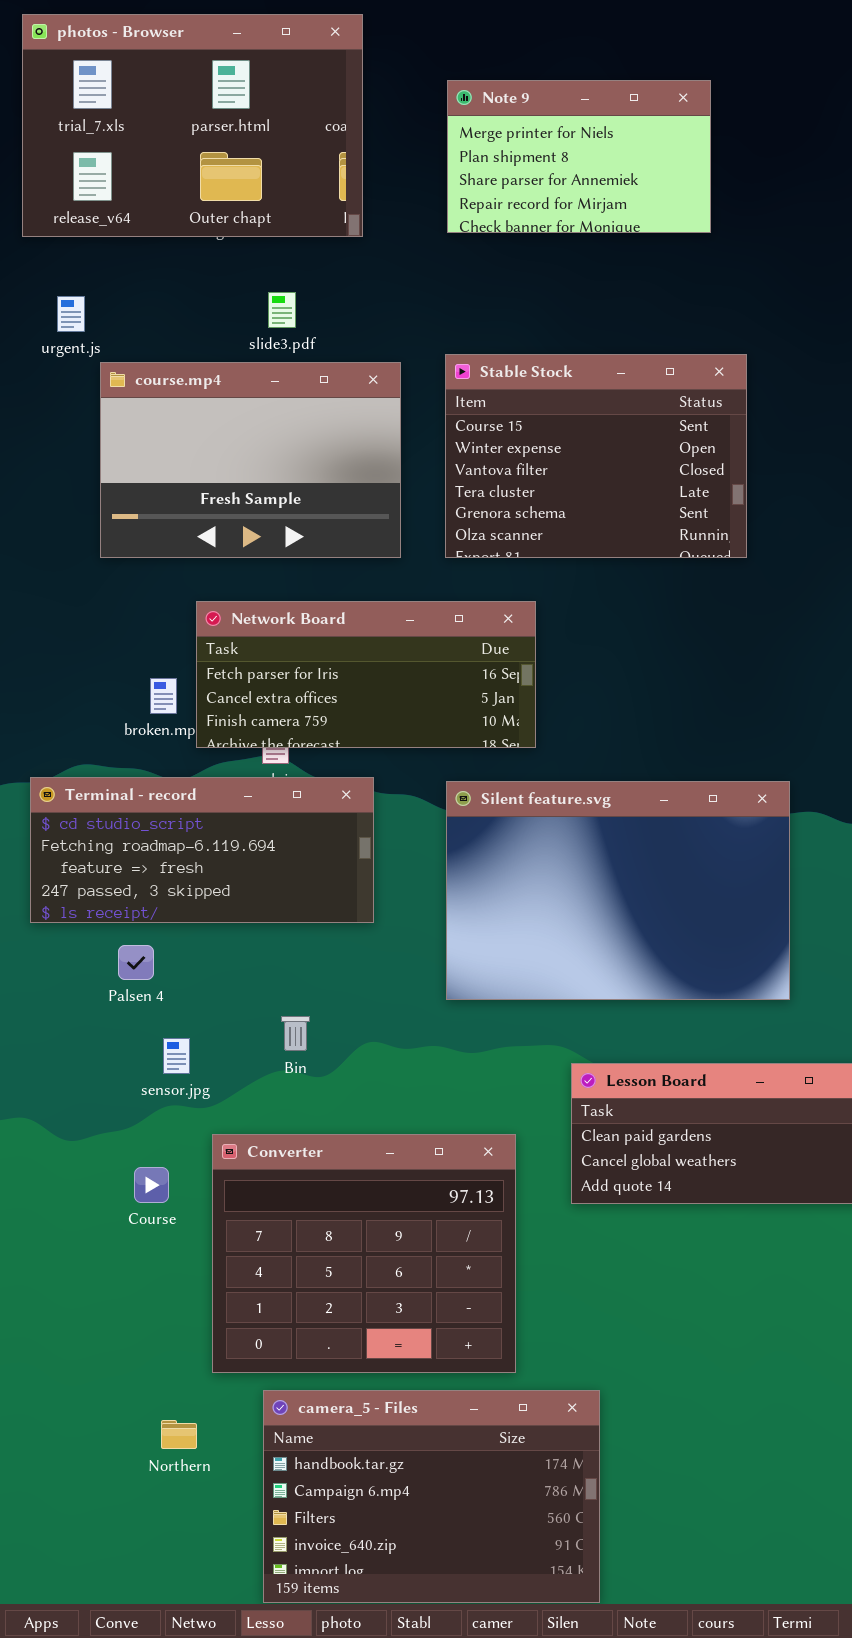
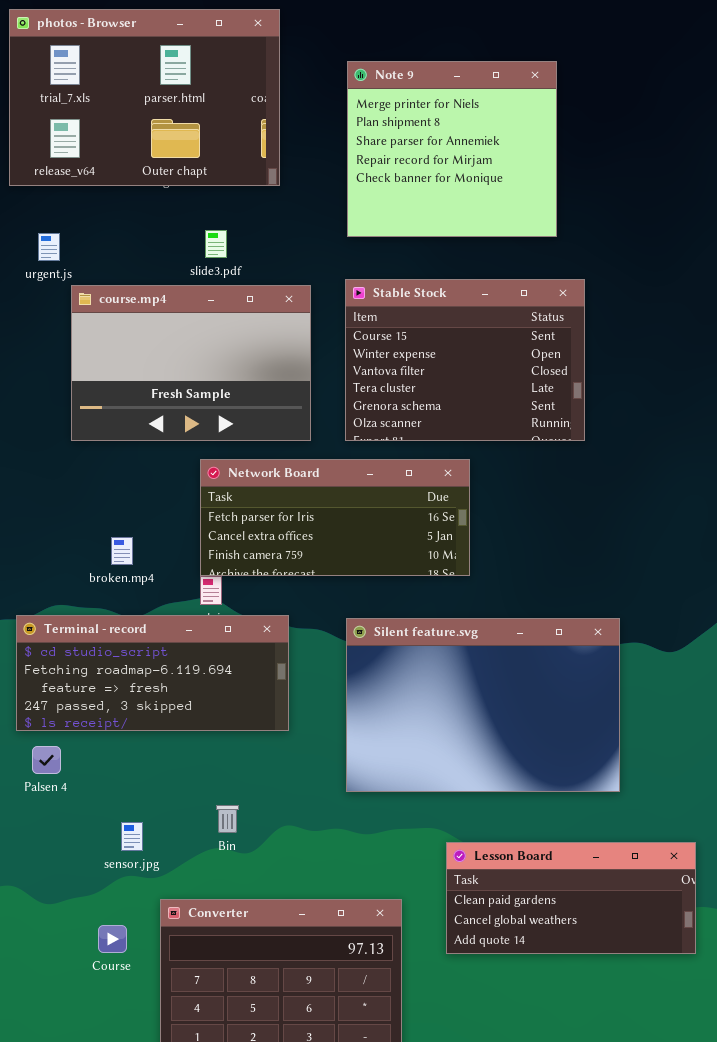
Note 9: [447,80,711,233] -> [347,61,557,237], resized
Network Board: [196,601,536,748] -> [200,459,470,576], moved
Palsen 4: [118,945,154,980] -> [32,746,61,774], moved

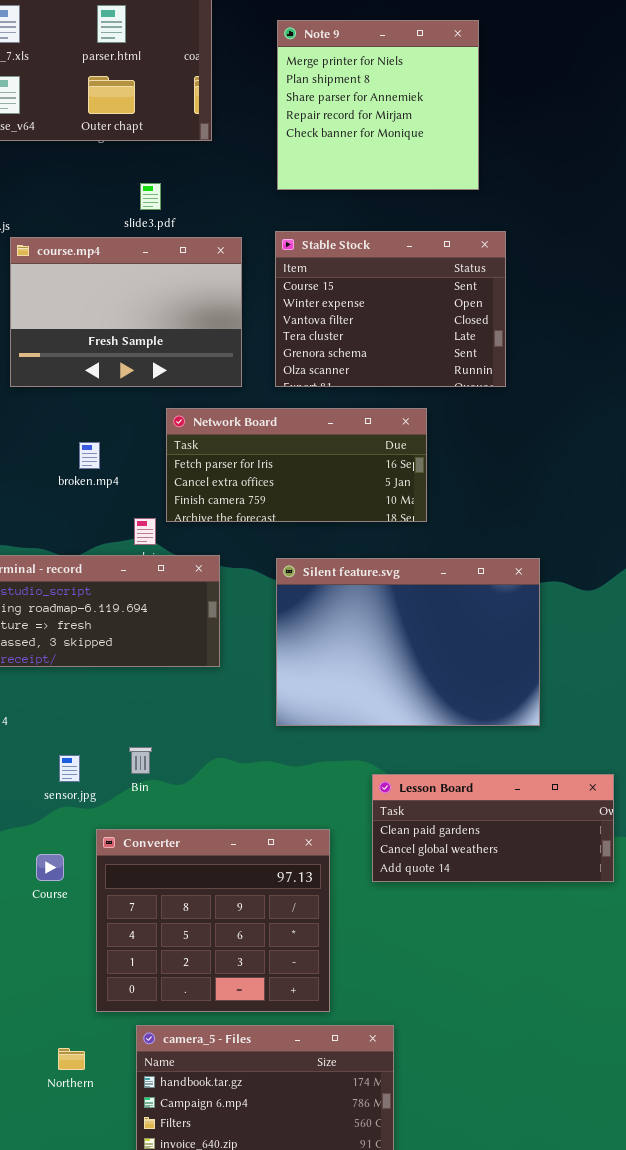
Network Board: [200,459,470,576] -> [166,408,427,522], moved
broken.mp4: [111,537,133,565] -> [79,442,100,469], moved
Bin: [216,805,239,833] -> [129,747,152,774], moved

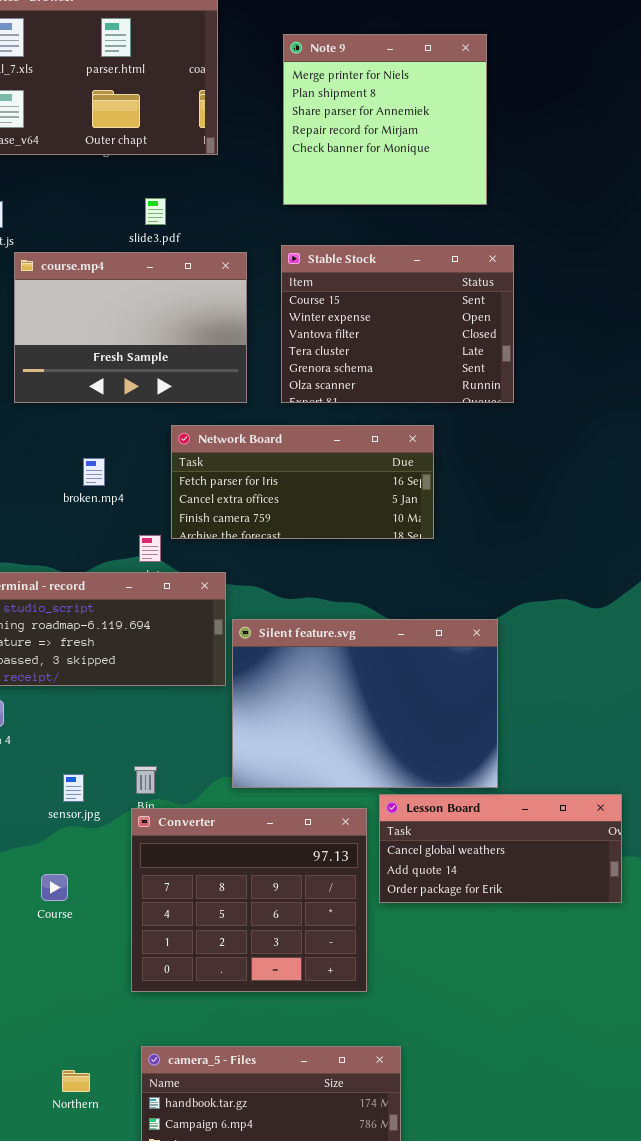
Silent feature.svg: [276,558,540,726] -> [232,619,498,788], moved
Lesson Board: [372,774,614,882] -> [379,794,622,903], scrolled down 1 row
Converter: [96,829,330,1012] -> [131,808,367,992], moved

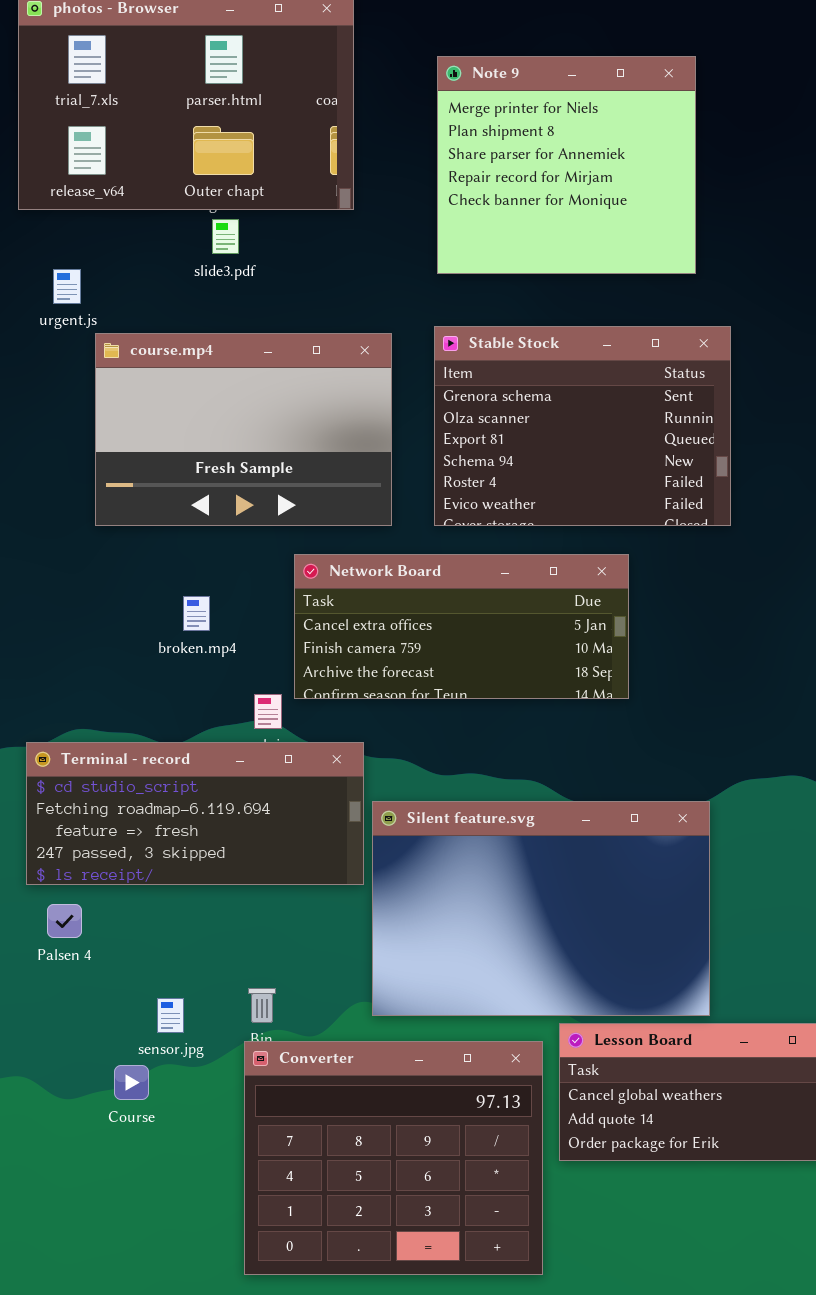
slide3.pdf: [145,198,166,225] -> [212,219,239,254], moved
Stable Stock: [281,245,514,403] -> [434,326,731,526], scrolled down 4 rows
Network Board: [171,425,434,539] -> [294,554,629,699], scrolled down 1 row
Course: [41,874,68,901] -> [114,1065,149,1100], moved

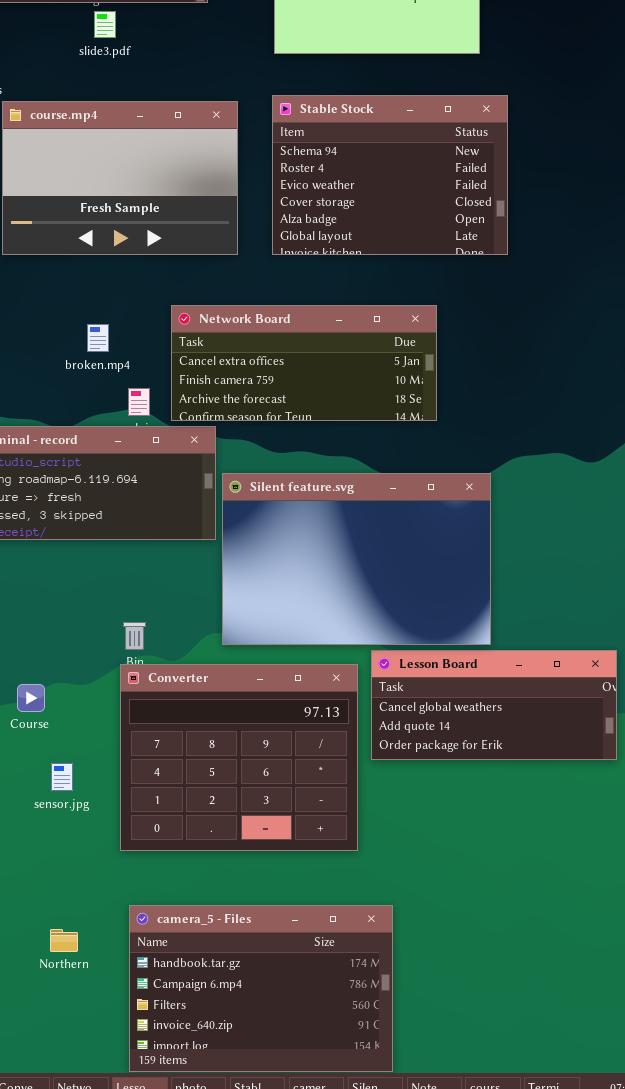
Stable Stock: [434,326,731,526] -> [272,95,508,255], scrolled down 3 rows
Network Board: [294,554,629,699] -> [171,305,437,421], moved
broken.mp4: [183,596,210,631] -> [87,324,109,352], moved
sensor.jpg: [157,998,184,1033] -> [51,763,73,791], moved

